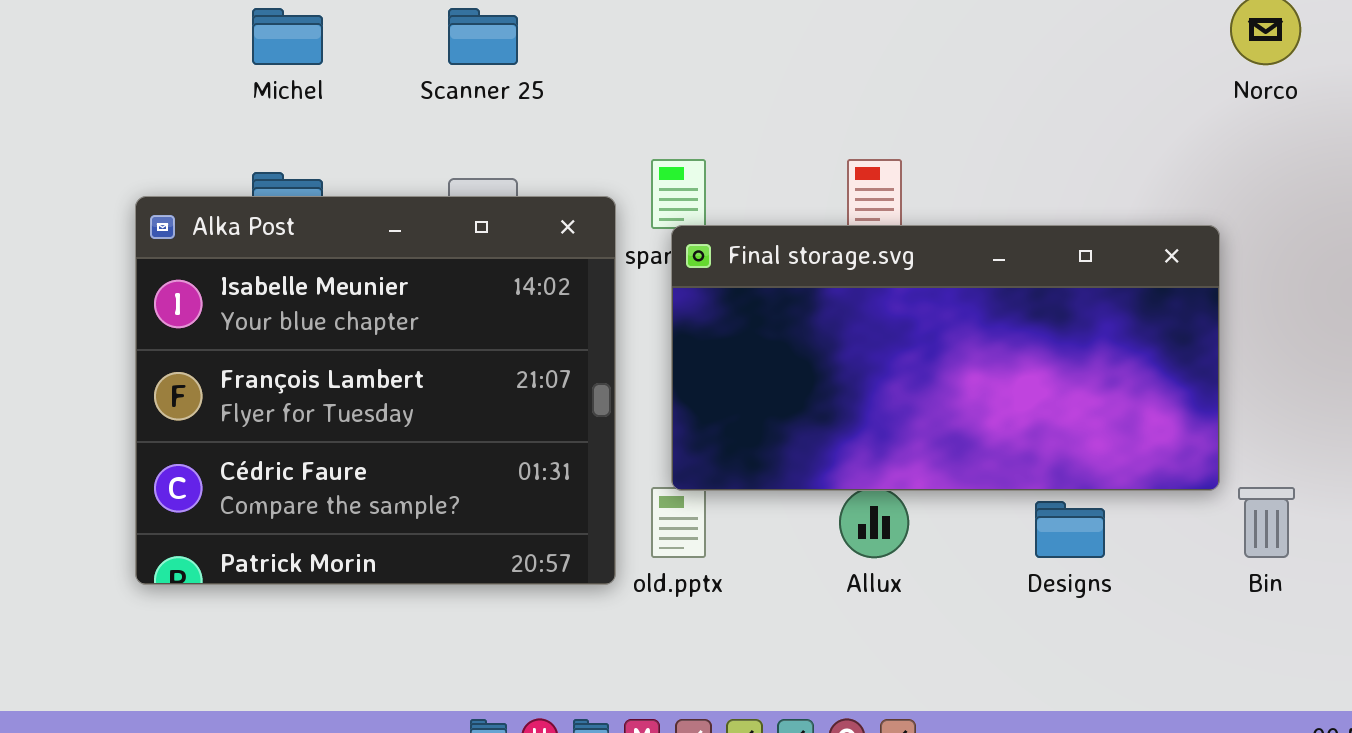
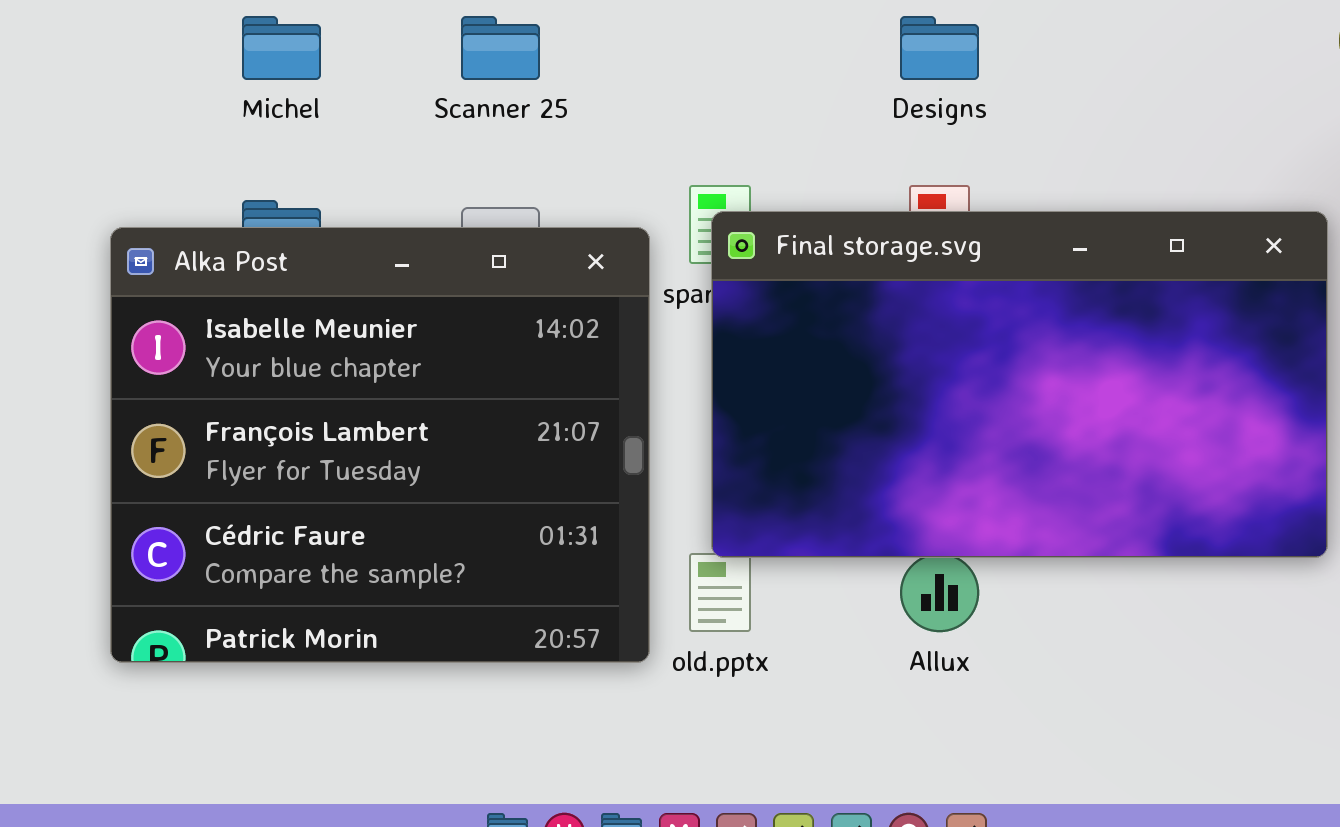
Final storage.svg: [671,225,1220,491] -> [711,211,1328,558], resized
Designs: [1035,501,1105,558] -> [900,16,979,80], moved

